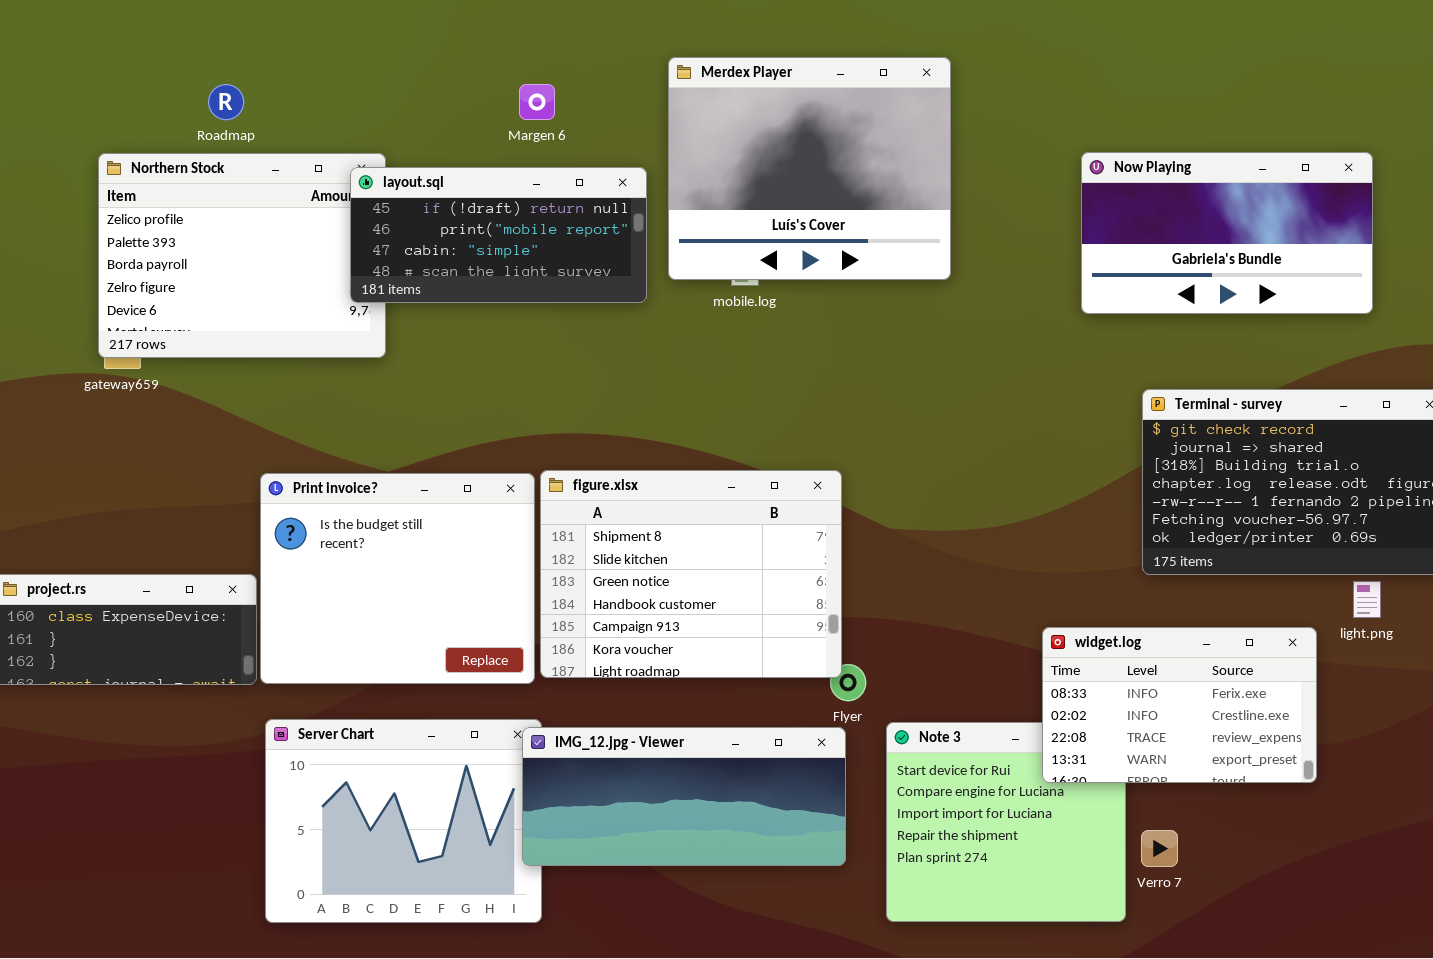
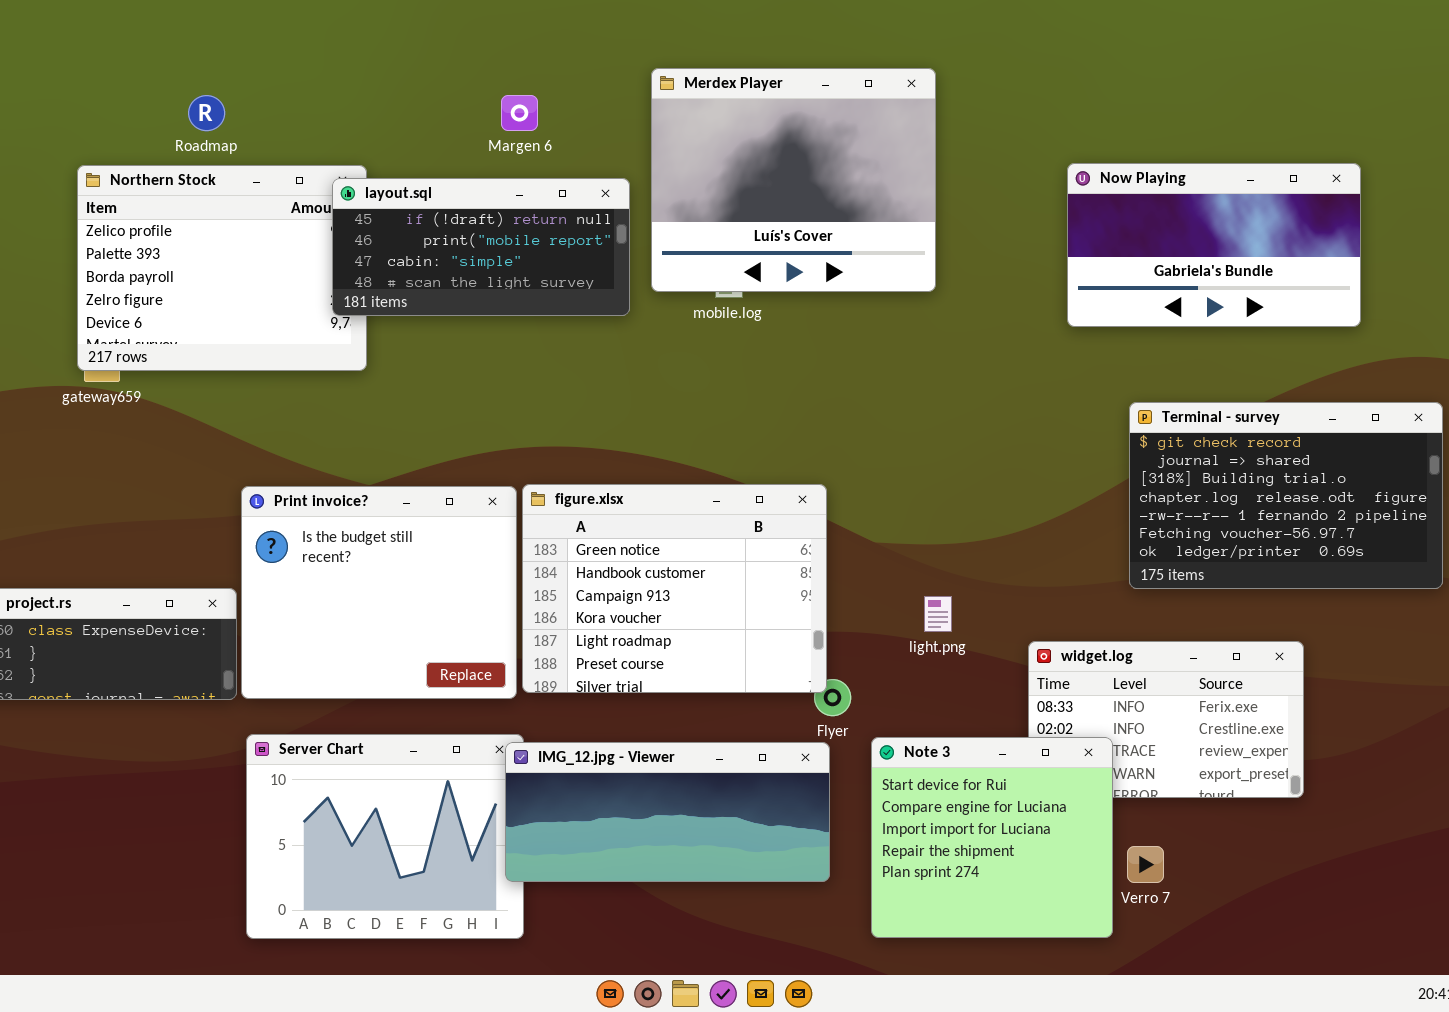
figure.xlsx: [540,470,842,678] -> [522,484,827,693], scrolled down 2 rows
light.png: [1353,581,1381,618] -> [924,596,952,632], moved
Note 3: [886,722,1126,922] -> [871,737,1113,938], raised

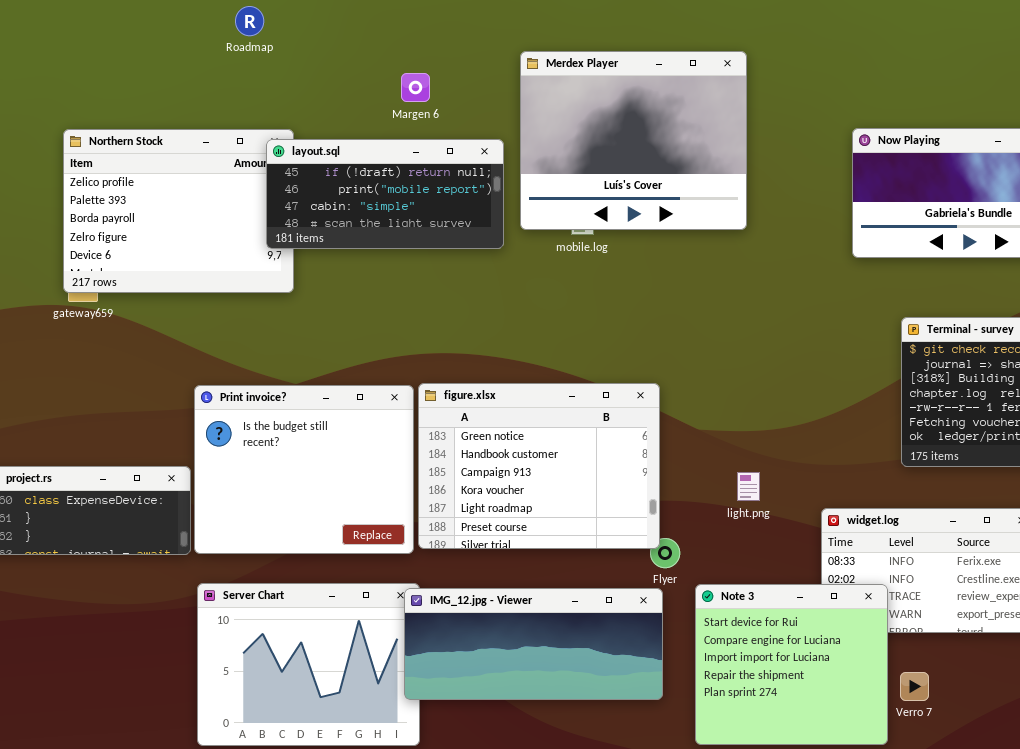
Roadmap: [188,95,225,131] -> [235,6,264,36], moved

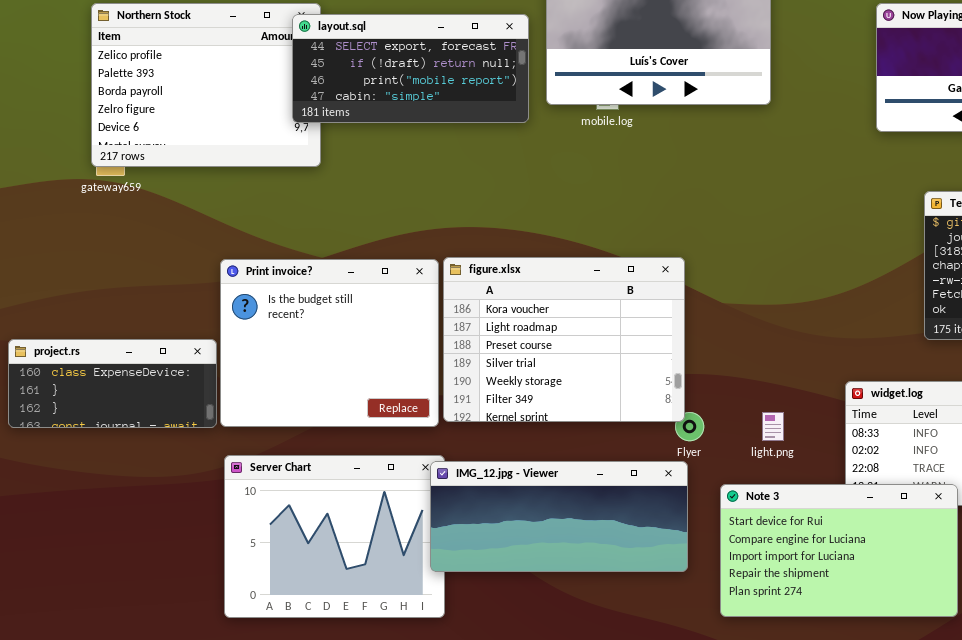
layout.sql: [266,139,504,249] -> [292,14,529,123], scrolled up 1 row
figure.xlsx: [418,383,660,549] -> [443,257,685,422], scrolled down 3 rows
light.png: [737,472,760,501] -> [762,412,784,441], moved
Note 3: [695,584,888,745] -> [720,484,958,617], resized

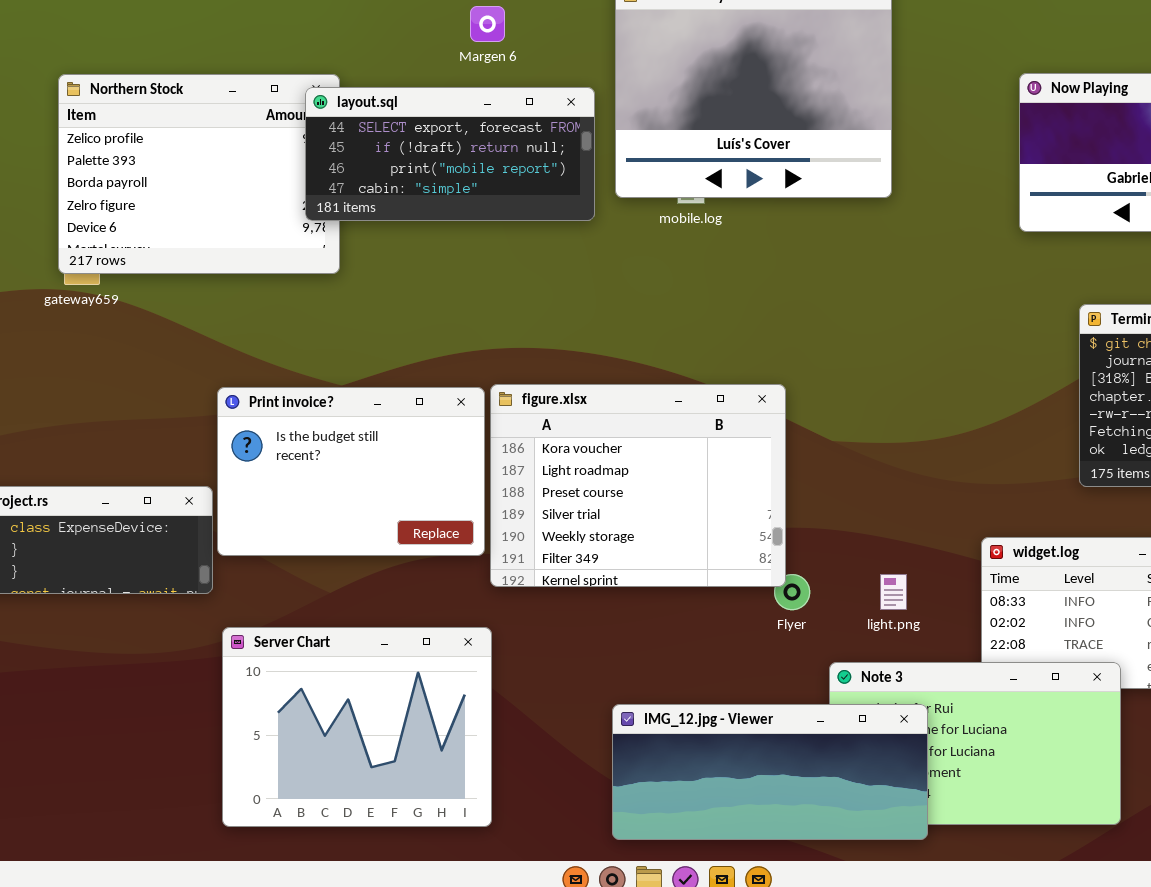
Print invoice?: [220,259,439,427] -> [217,387,485,556], resized
IMG_12.jpg - Viewer: [430,461,688,572] -> [612,704,928,840], moved

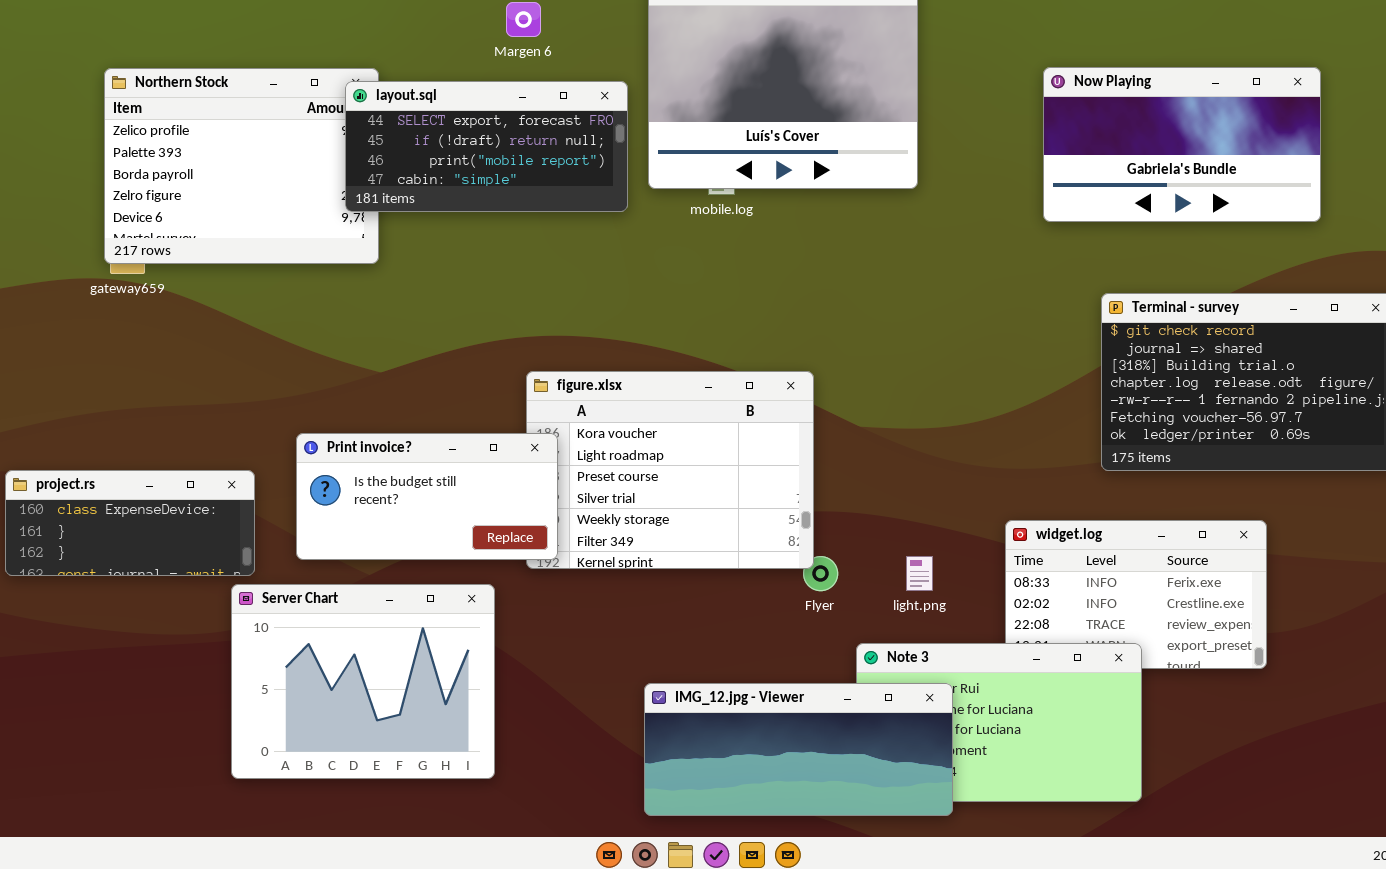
Print invoice?: [217,387,485,556] -> [296,433,558,560], moved, resized
Server Chart: [222,627,492,827] -> [231,584,495,779], moved

